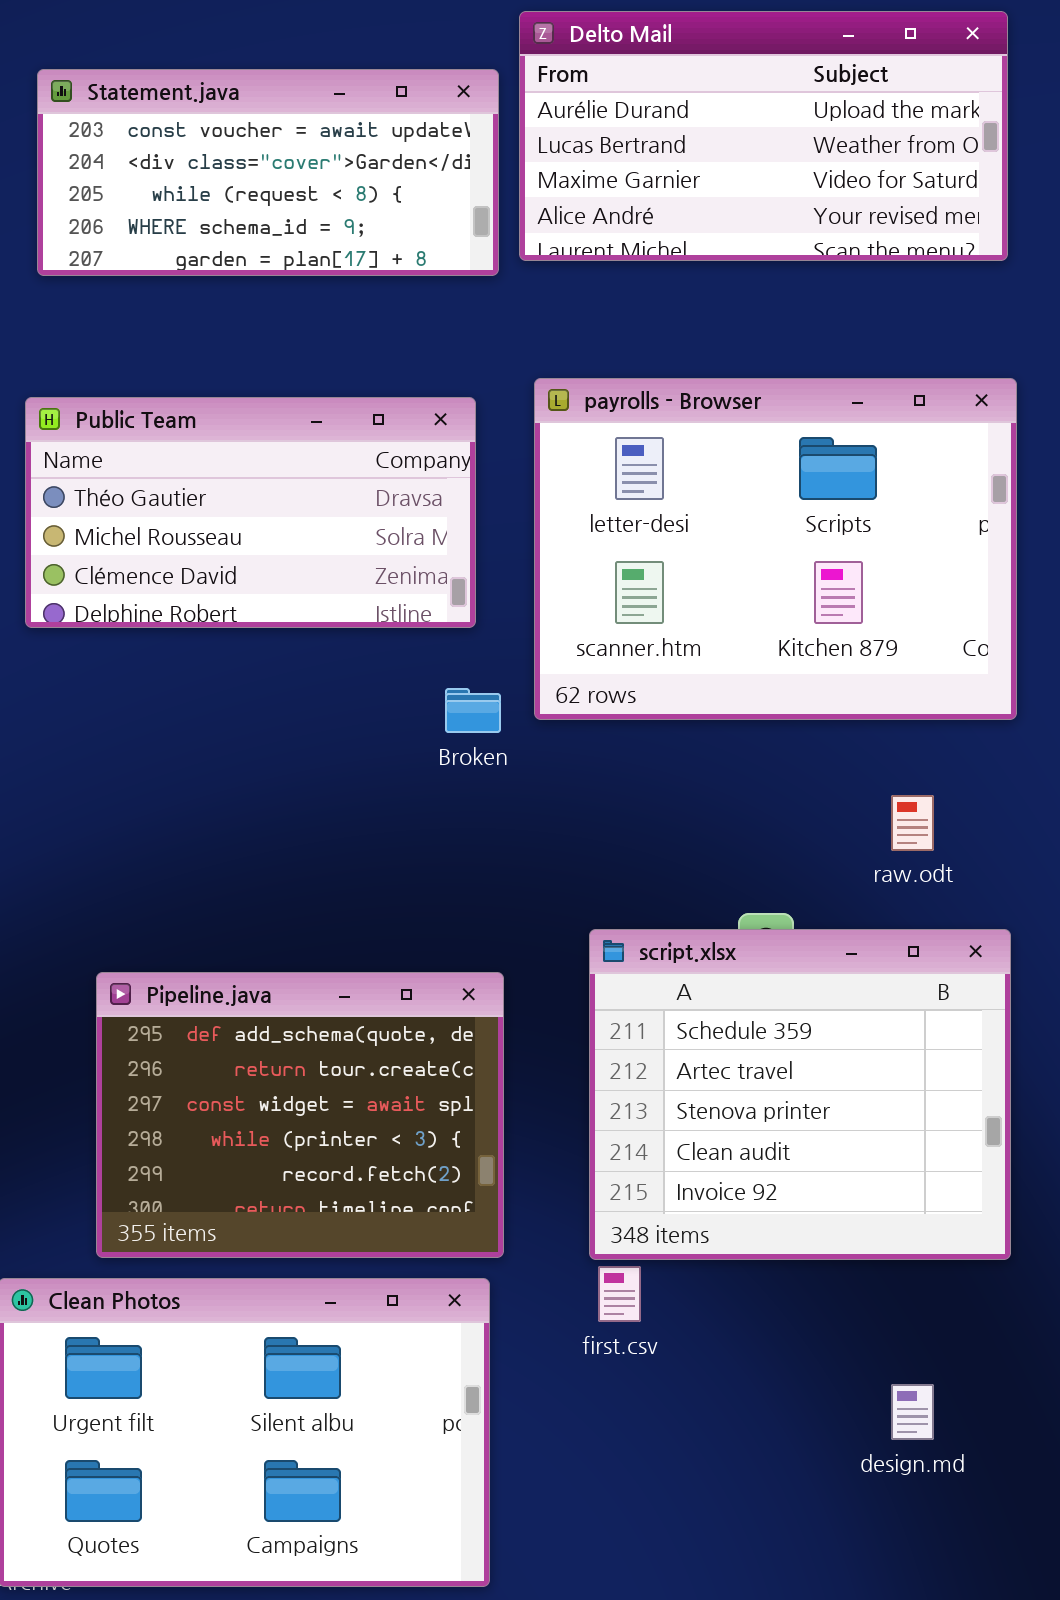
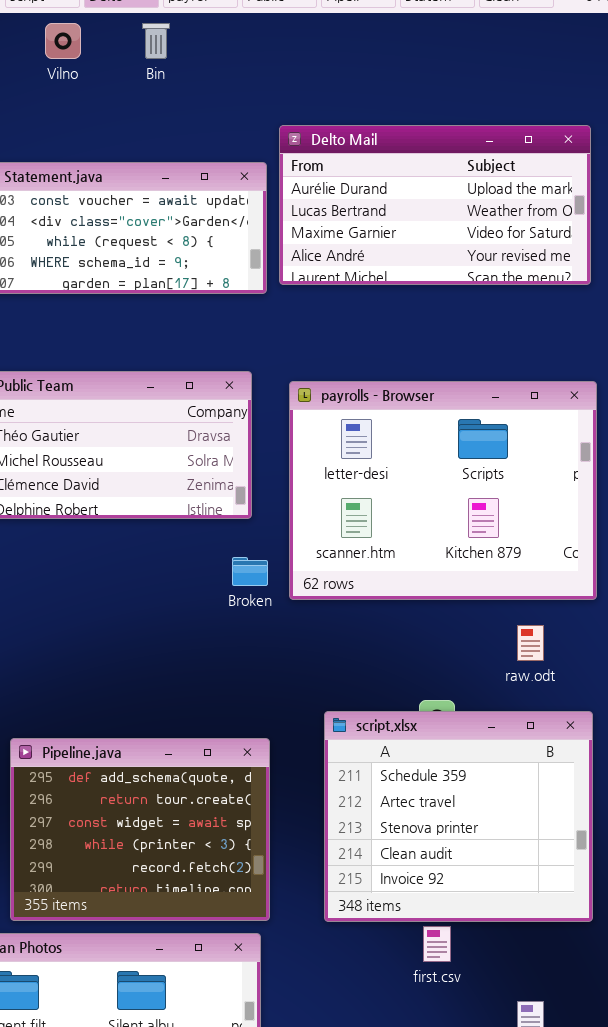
payrolls - Browser: [534,378,1017,720] -> [289,381,597,600], moved
first.csv: [598,1266,641,1322] -> [423,926,451,962], moved

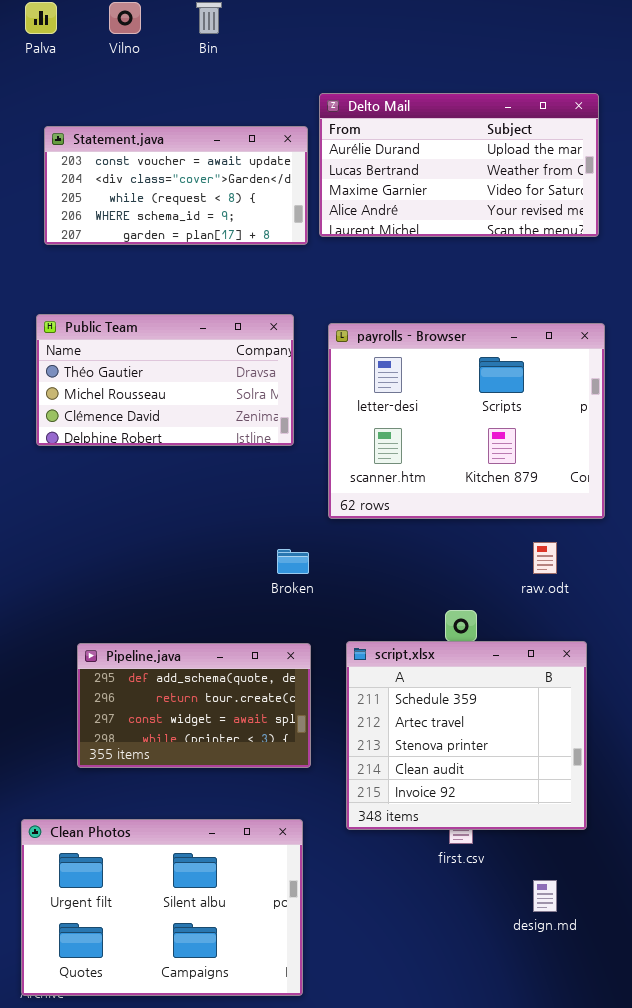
Broken: [232,557,268,586] -> [277,549,309,574], moved
script.xlsx: [324,711,593,922] -> [346,641,587,830], moved
Pipeline.java: [10,738,270,921] -> [77,643,311,768], resized

